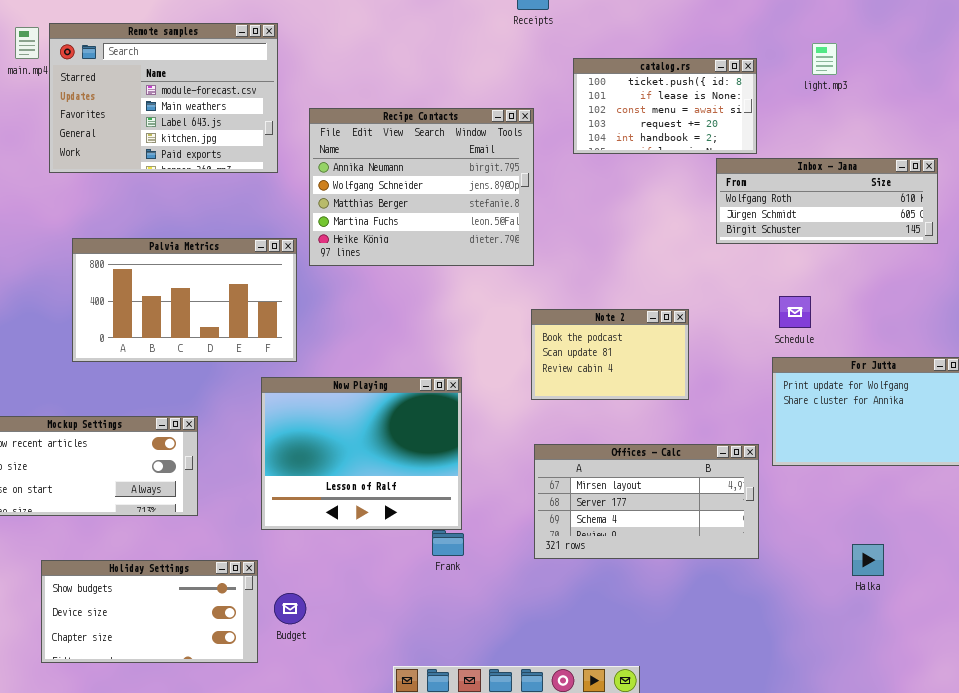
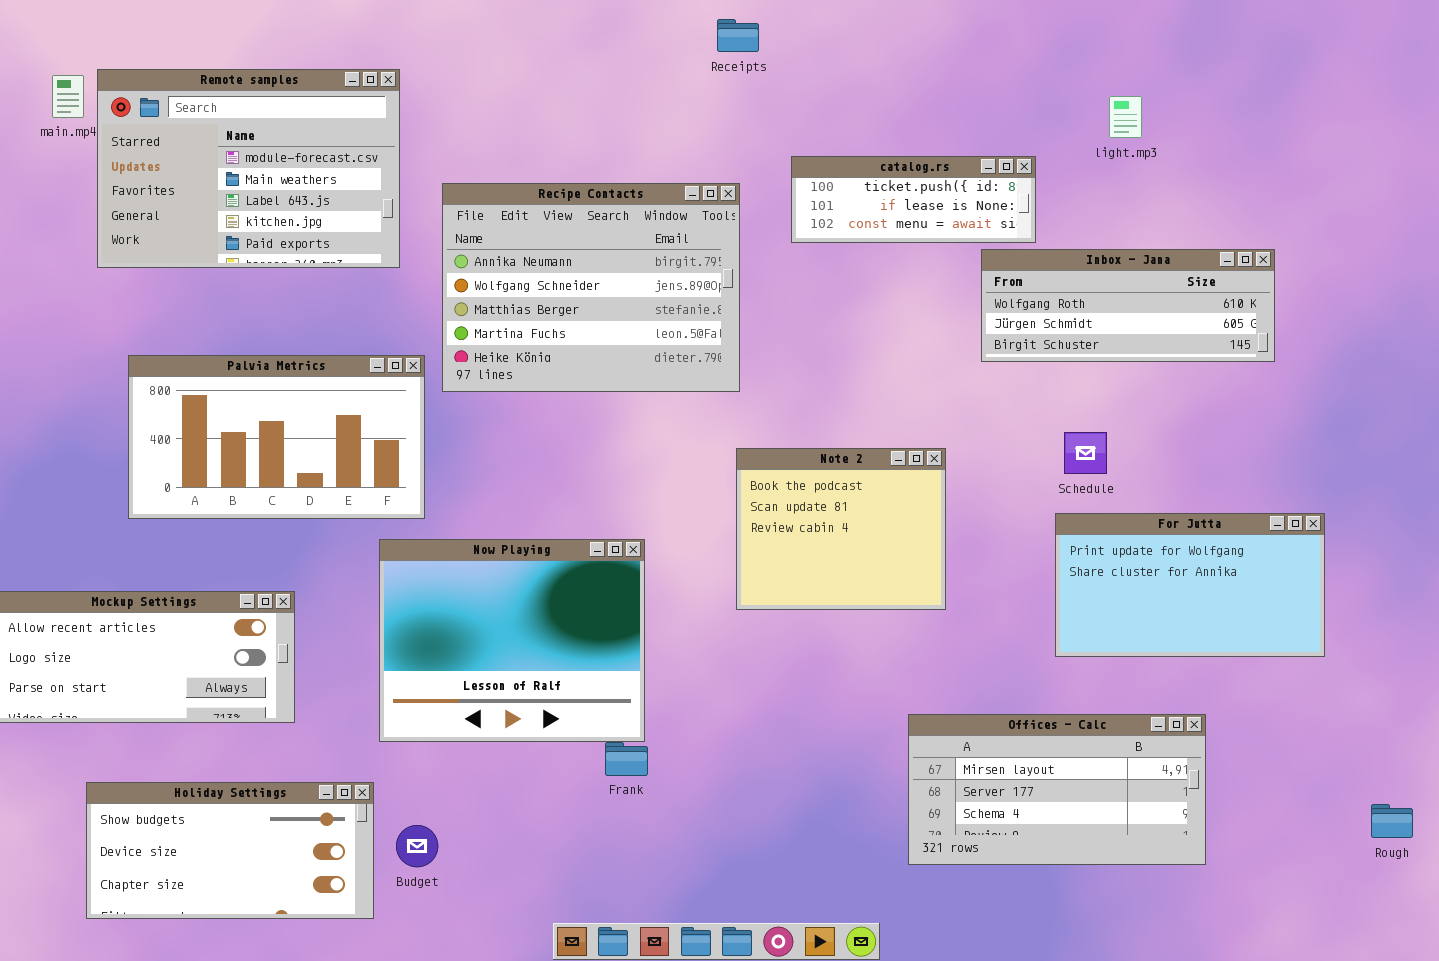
catalog.rs: [573,58,757,154] -> [791,156,1036,243], resized
Note 2: [531,309,689,400] -> [736,448,946,610], resized
Offices - Calc: [534,444,759,559] -> [908,714,1206,865], moved

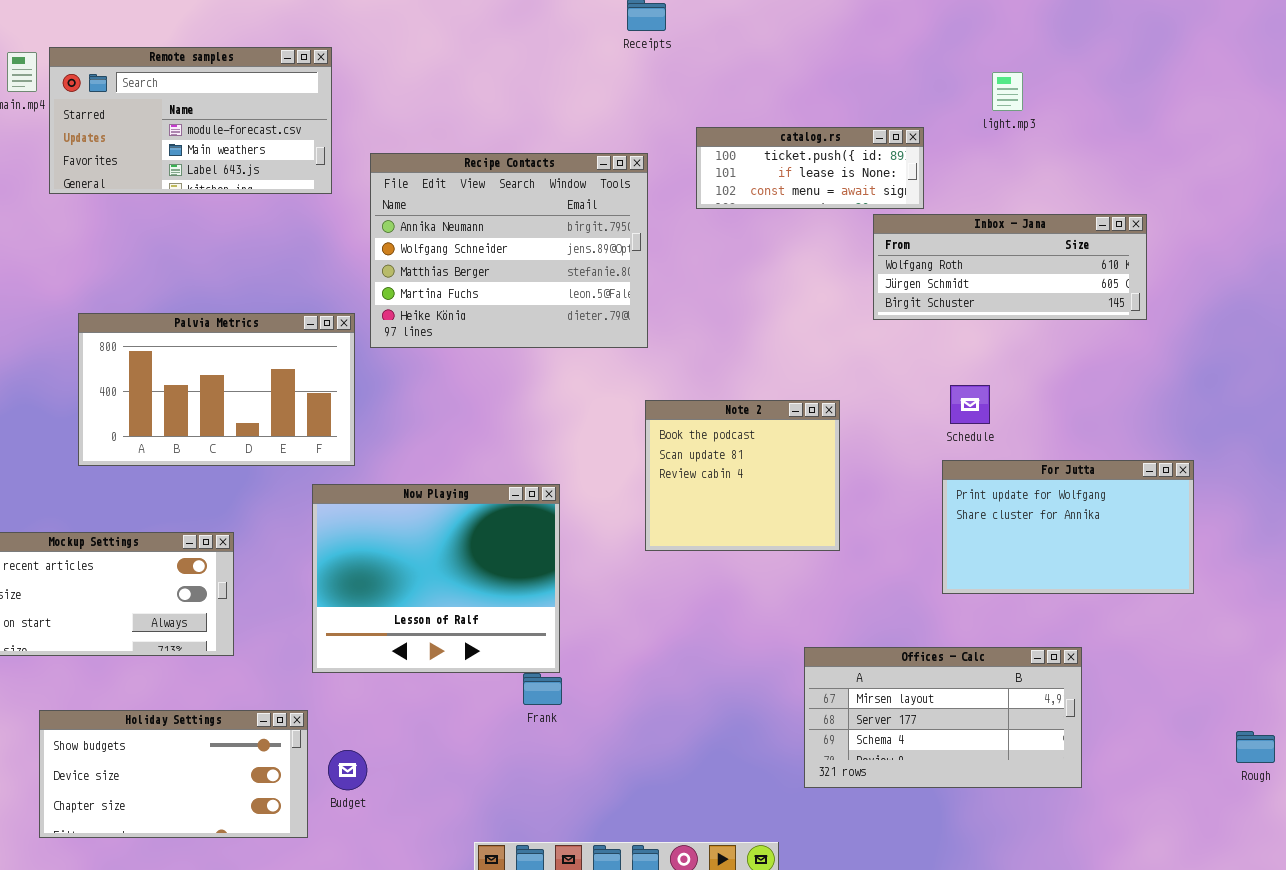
Remote samples: [97,69,400,268] -> [49,47,332,194], resized

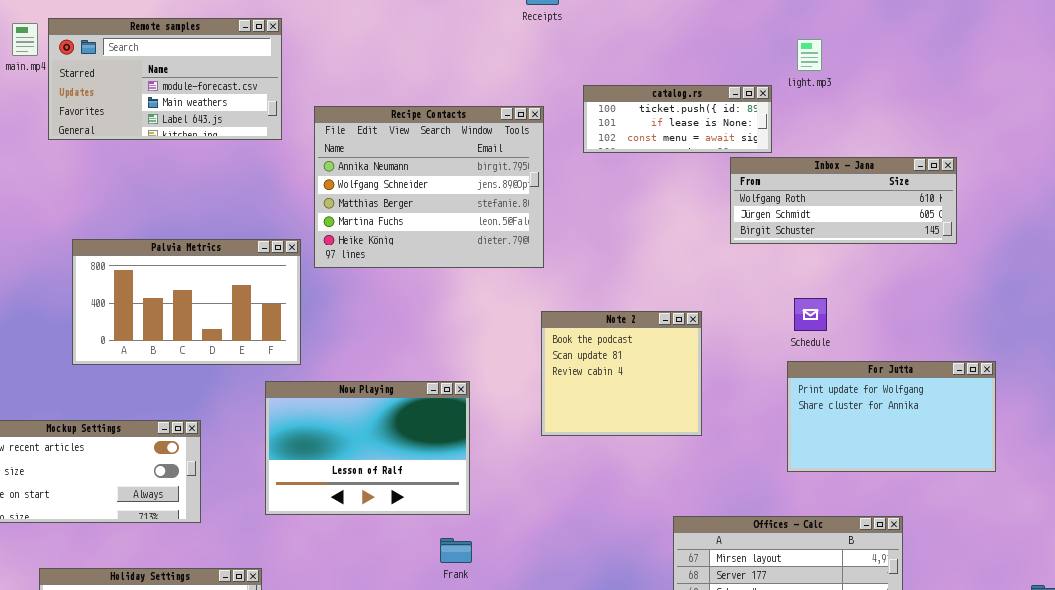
light.mp3: [992,72,1023,111] -> [797,39,822,71], moved
Now Playing: [312,484,560,673] -> [265,381,470,515], resized

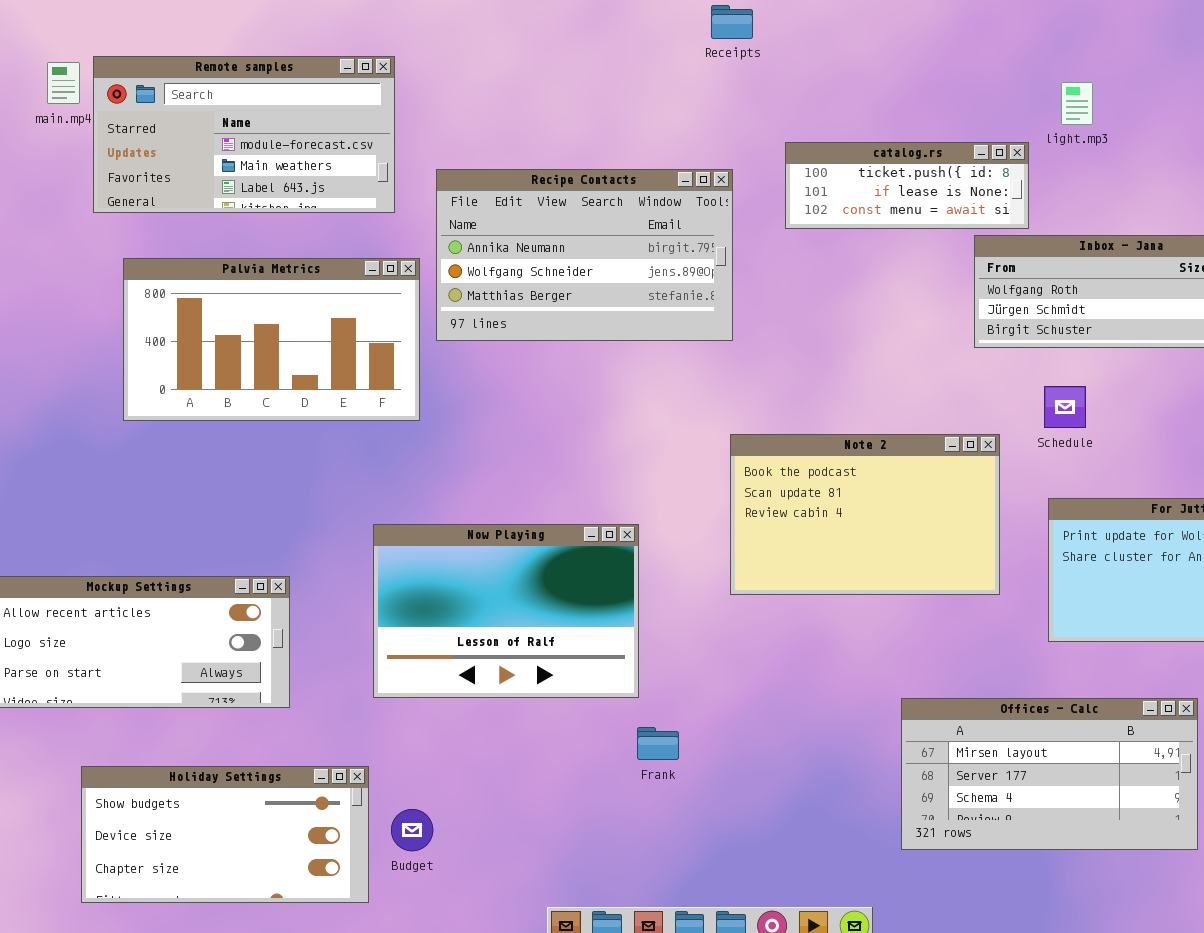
Recipe Contacts: [314,106,544,268] -> [436,169,733,341], resized
Palvia Metrics: [72,239,301,365] -> [123,258,420,421], moved
Schedule: [794,298,827,331] -> [1044,386,1086,428], moved
Note 2: [541,311,702,436] -> [730,434,1000,595], resized
Frank: [440,538,472,563] -> [637,727,679,760], moved

